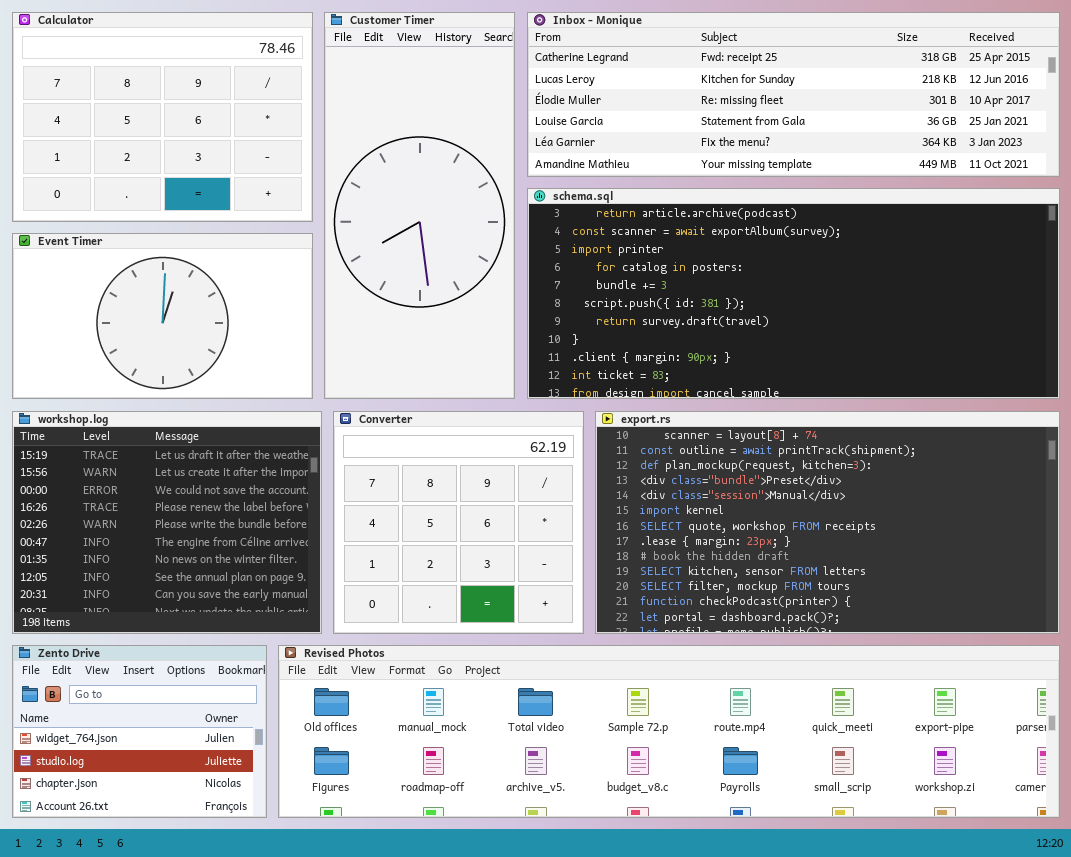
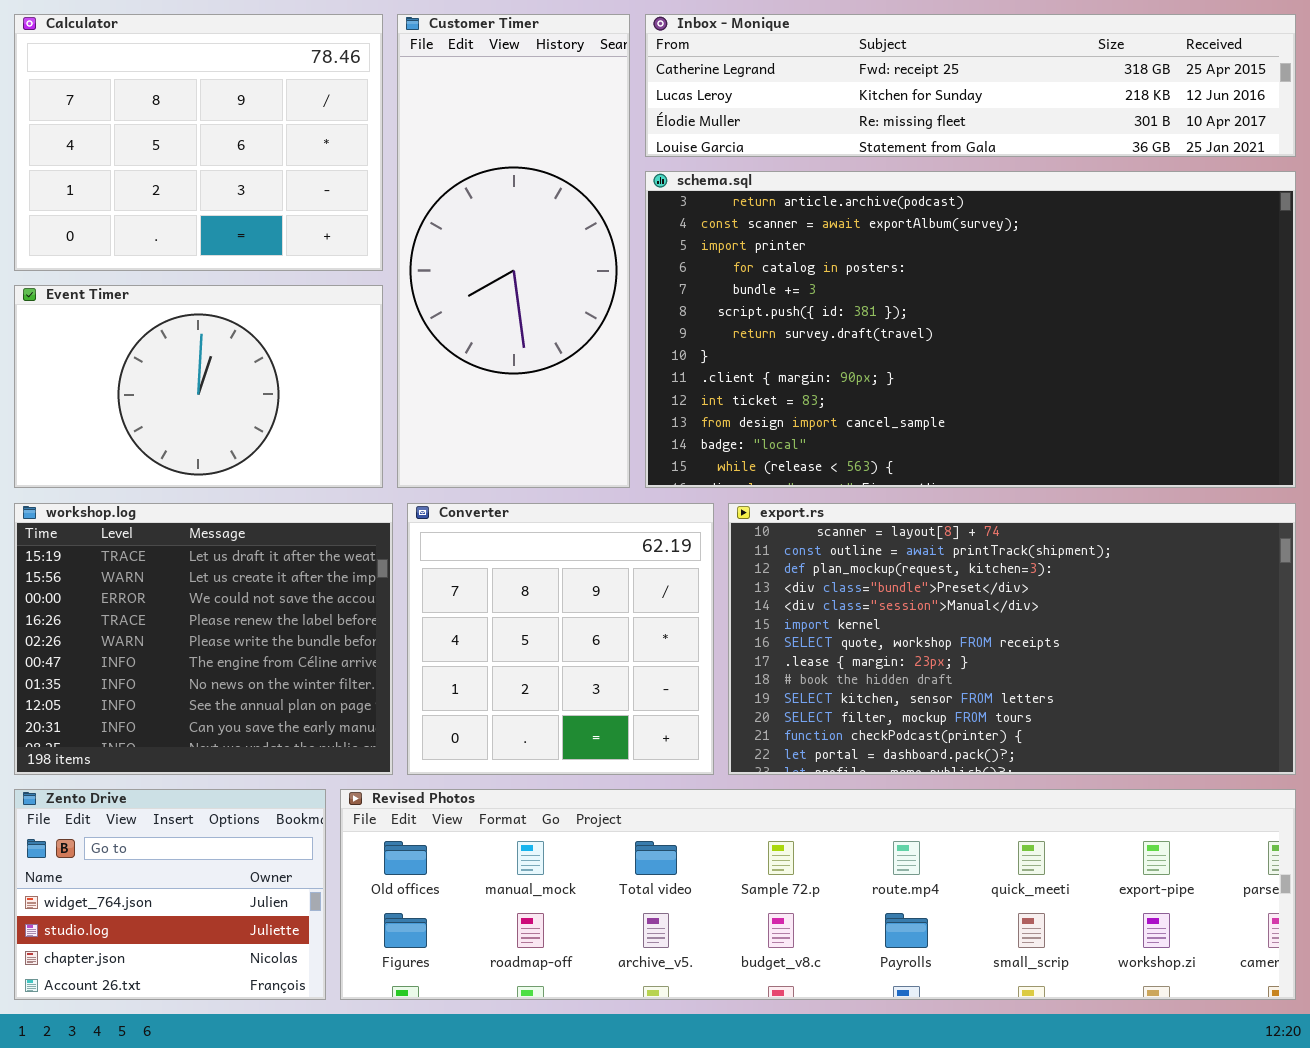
Inbox - Monique: [527,12,1060,177] -> [645,14,1296,157], resized
schema.sql: [527,188,1060,399] -> [645,171,1296,488], resized

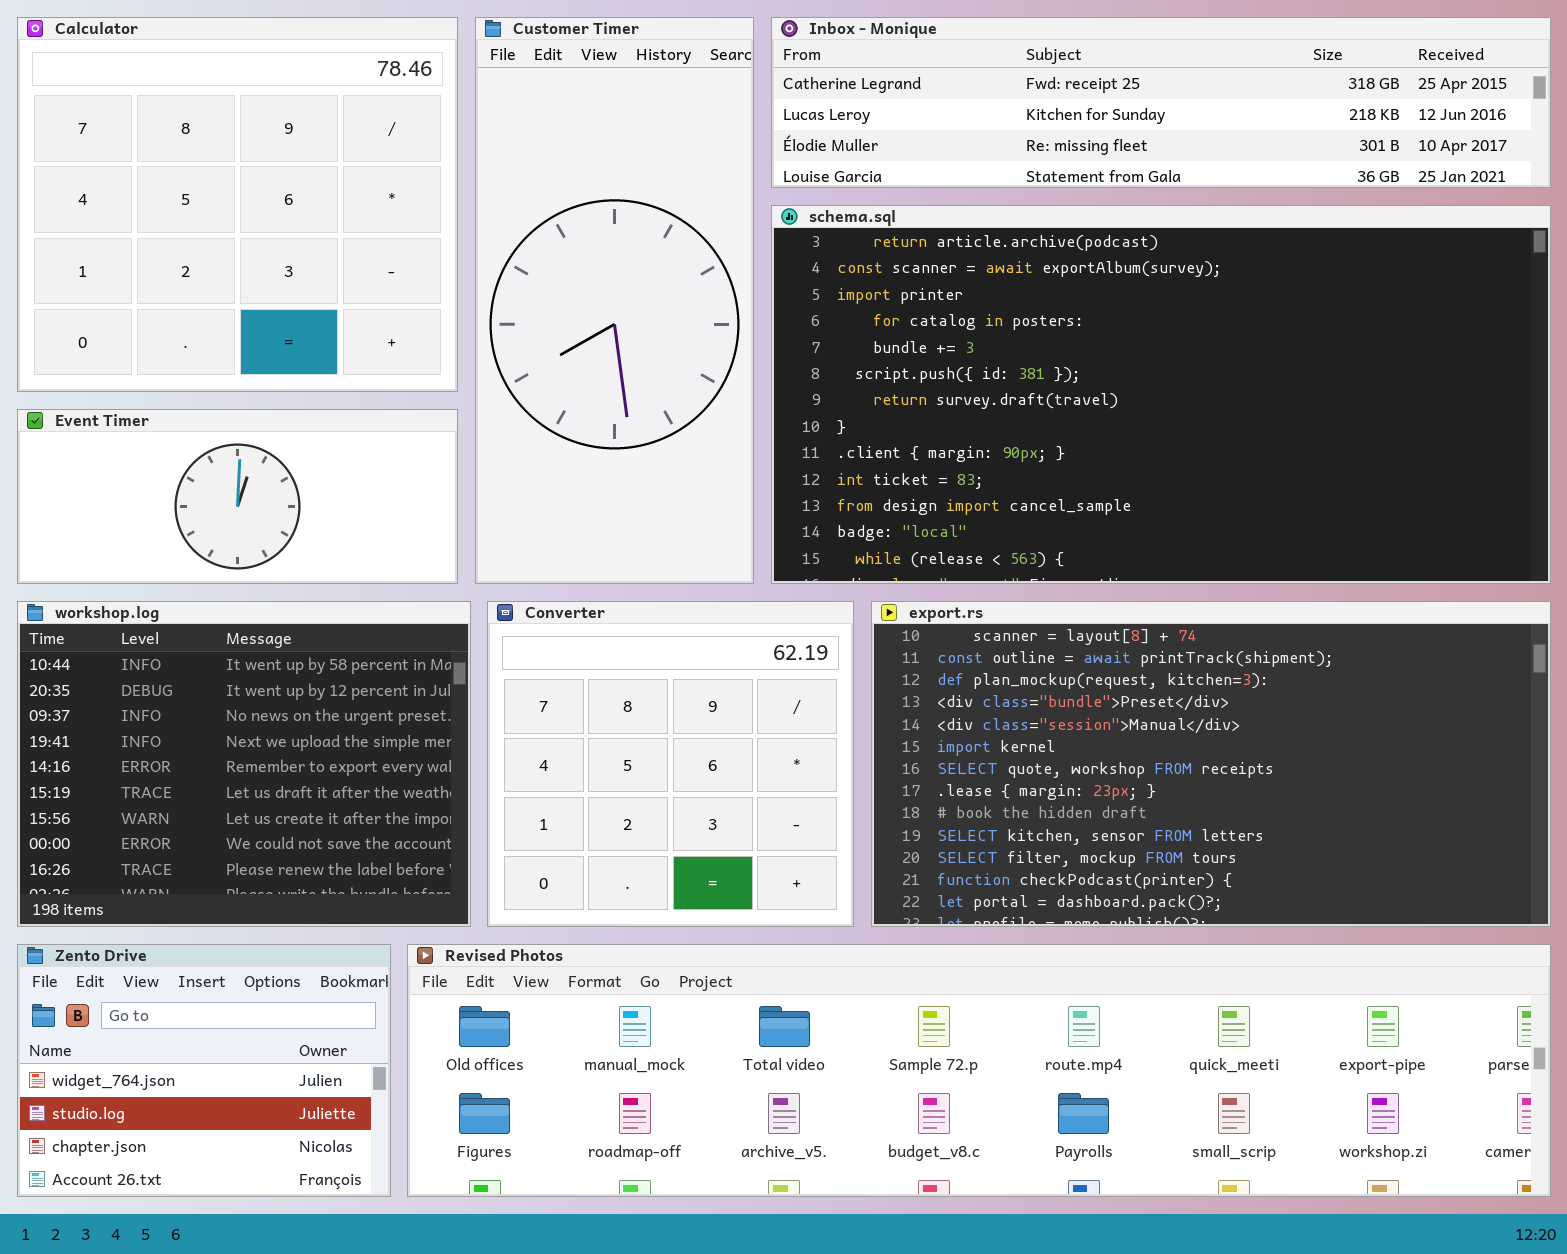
Calculator: [14,14,383,271] -> [17,17,458,392], resized
Event Timer: [14,285,383,488] -> [17,409,458,584], resized
workshop.log: [14,503,393,775] -> [17,601,471,927], scrolled up 5 rows

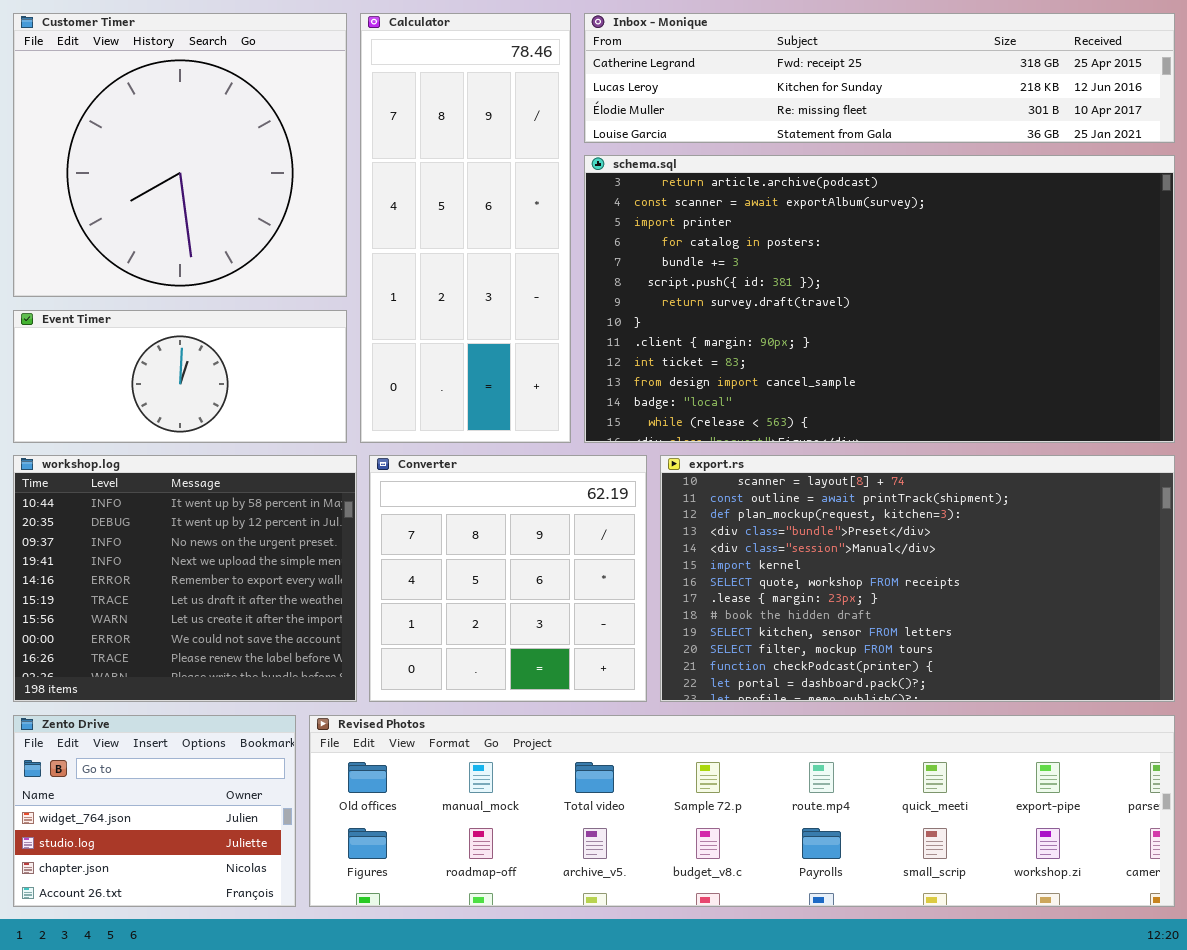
Calculator: [17,17,458,392] -> [360,13,571,443], moved, resized
Customer Timer: [475,17,754,584] -> [13,13,347,297], moved, resized

